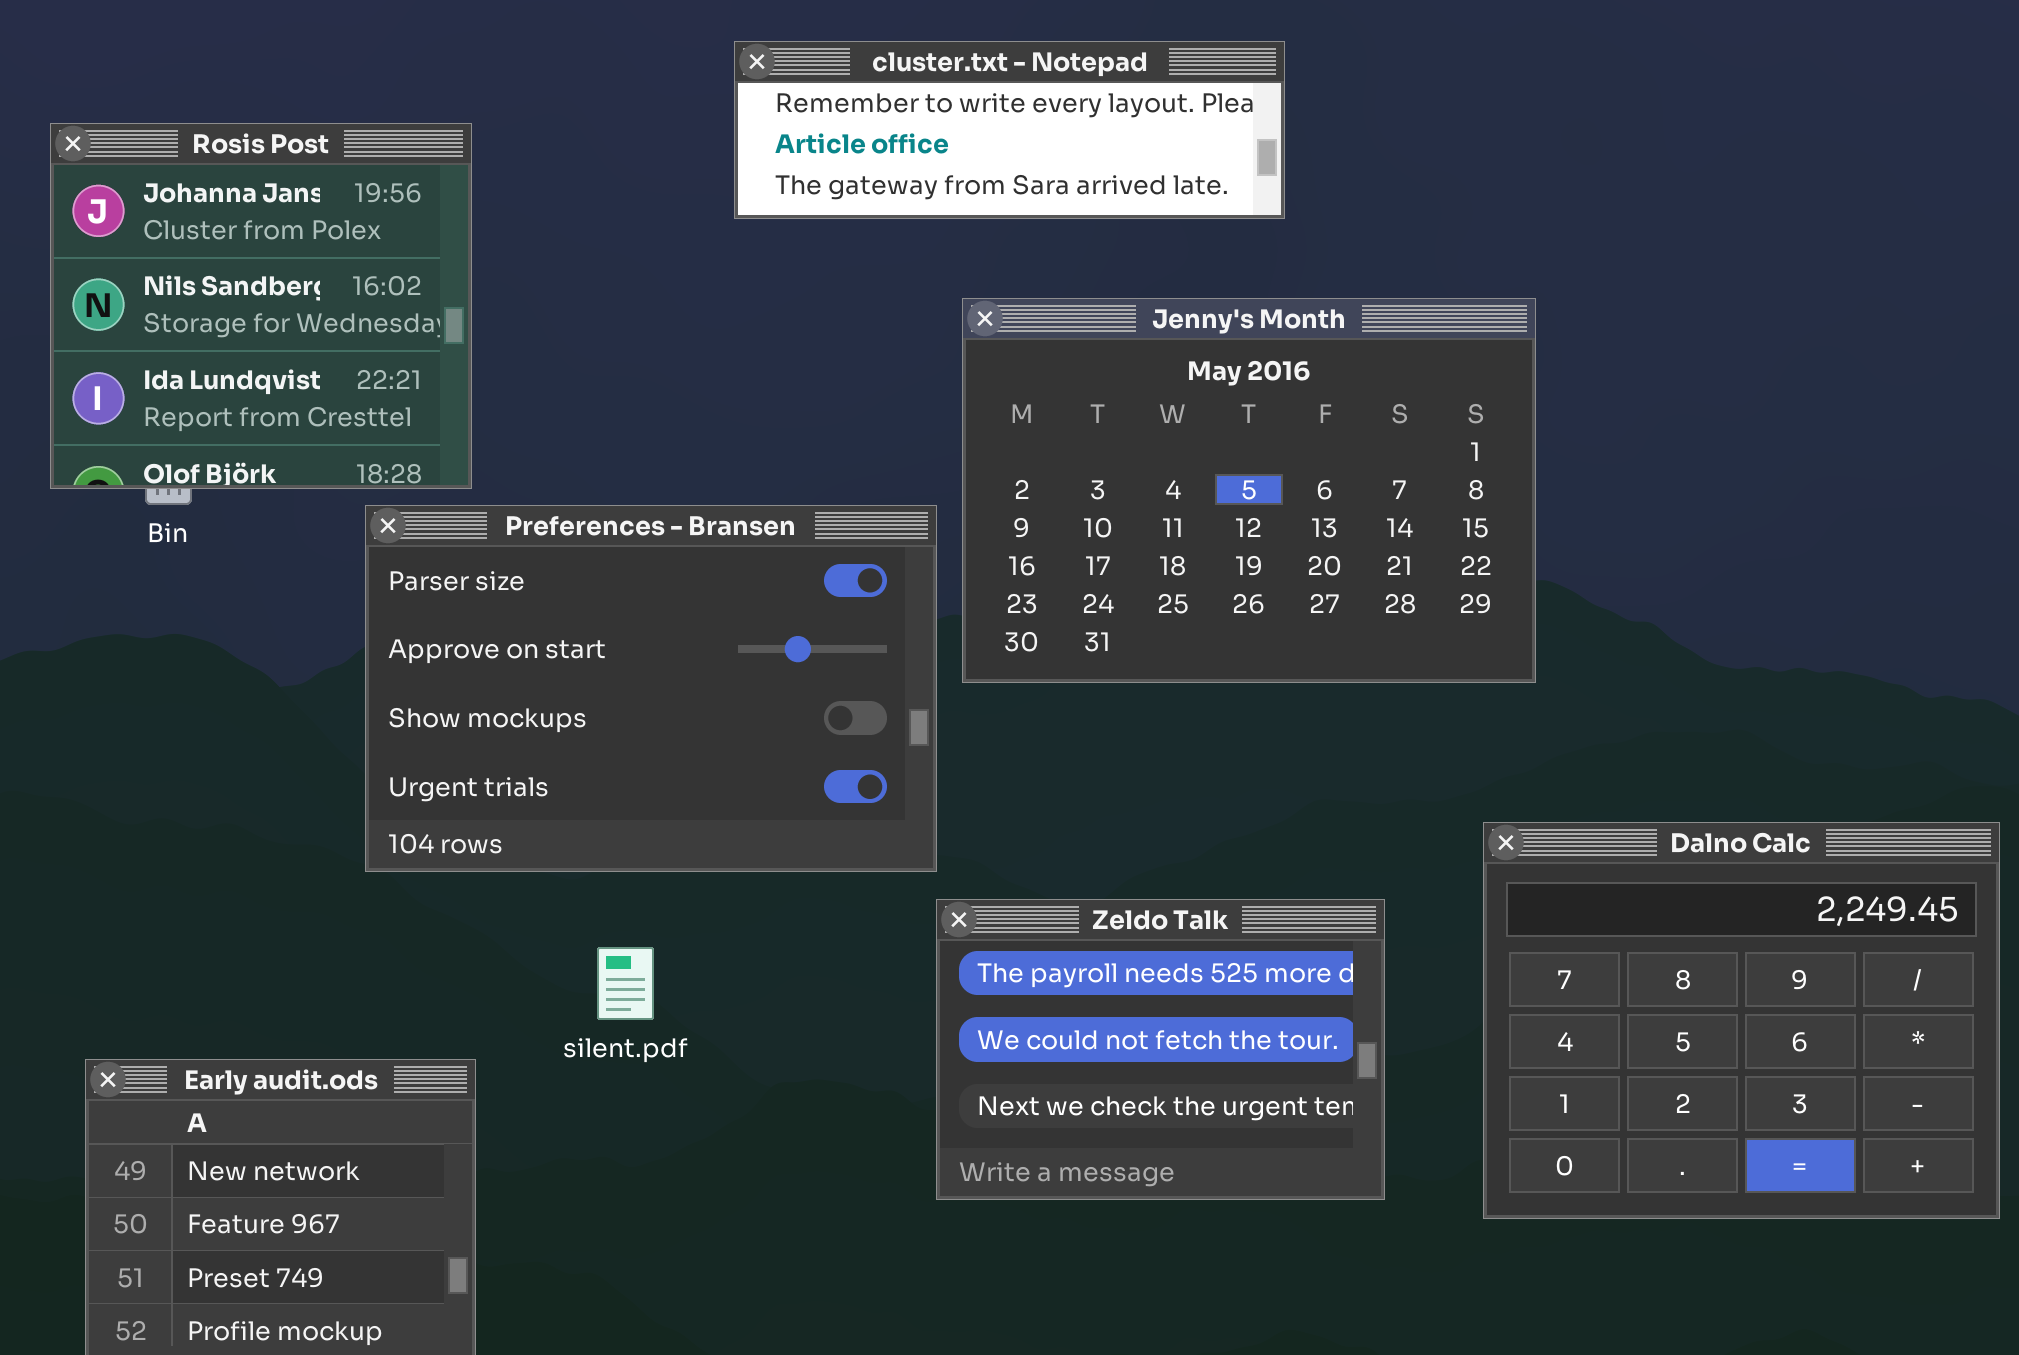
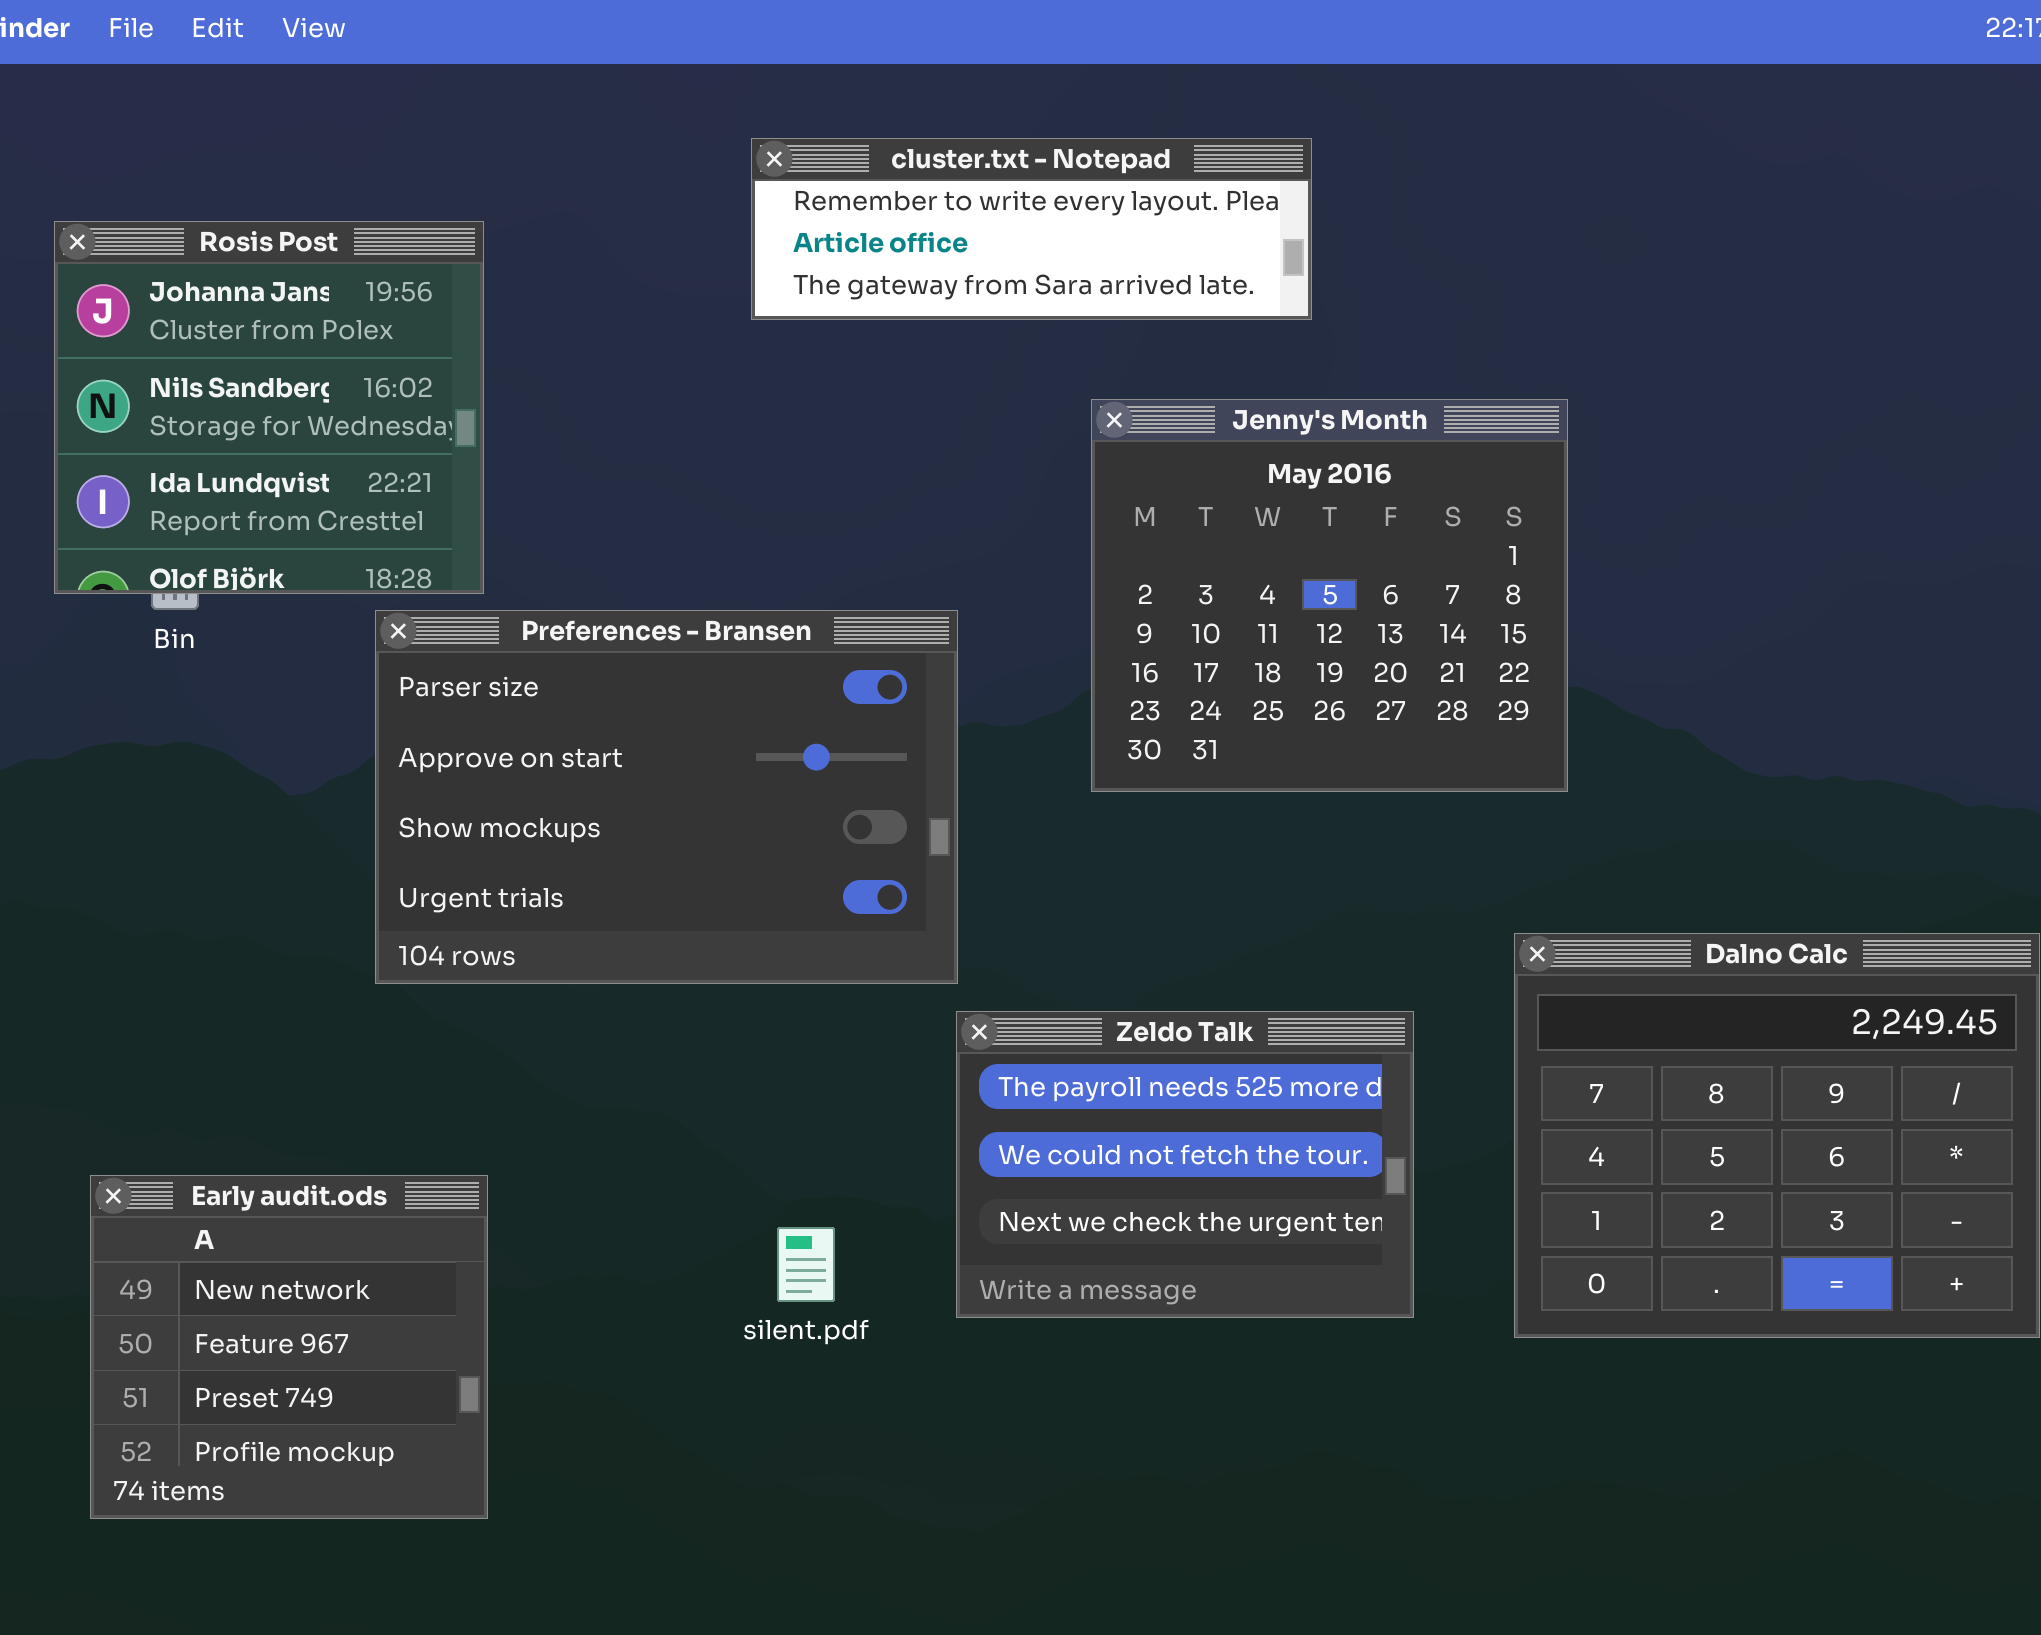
Jenny's Month: [962,298,1536,683] -> [1091,399,1568,792], resized
silent.pdf: [597,947,654,1020] -> [777,1227,835,1302], moved

